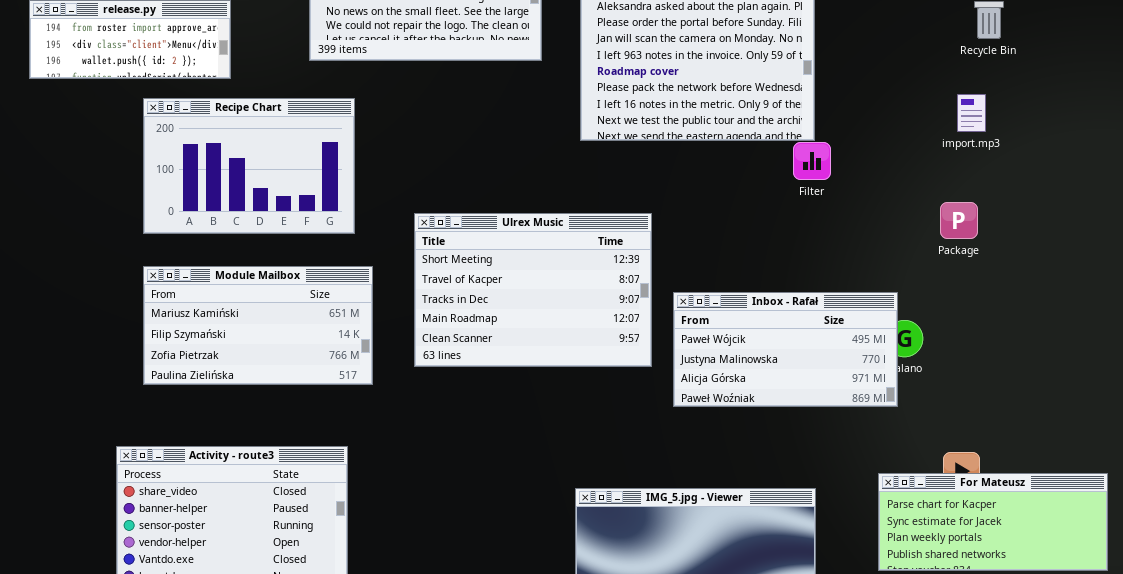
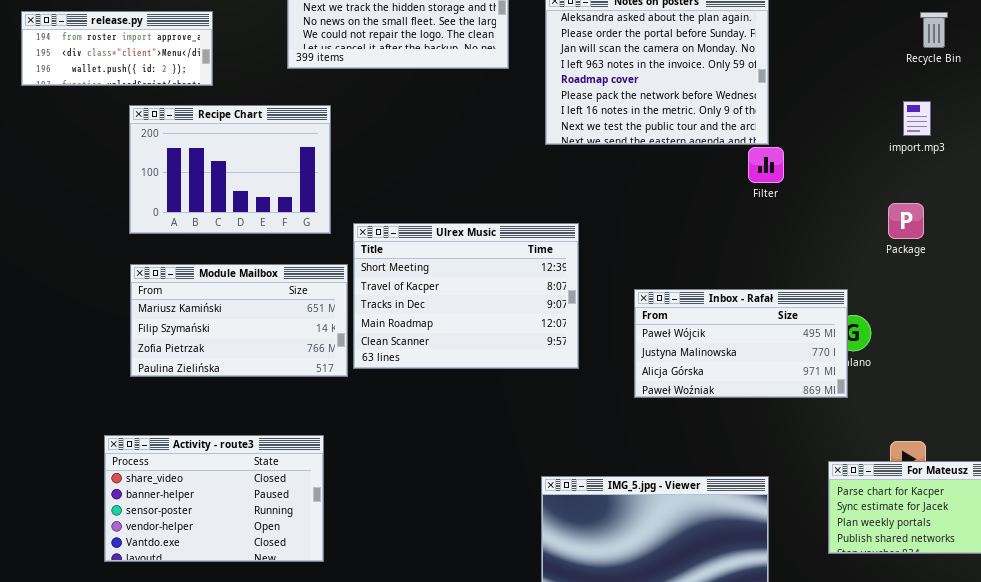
Ulrex Music: [414,213,652,367] -> [353,223,579,369], moved

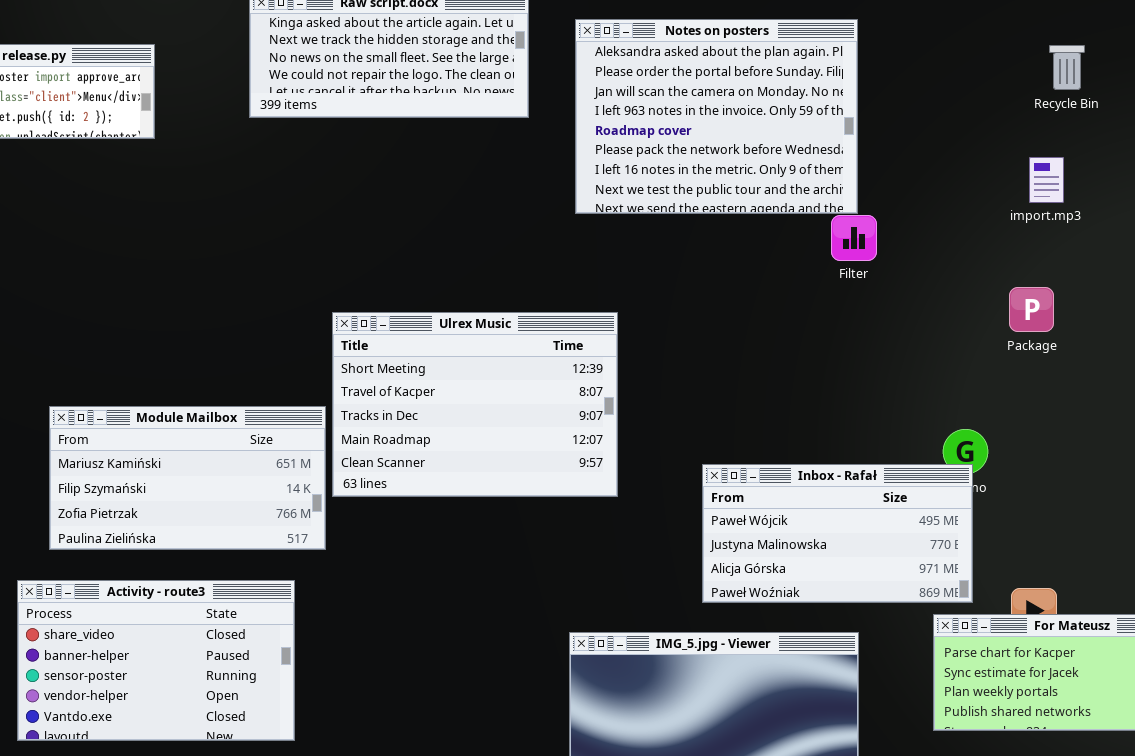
Recipe Chart: [129,105,331,234] -> none, closed
Module Mailbox: [130,264,348,377] -> [49,406,326,550], moved
Inbox - Rafał: [634,289,848,398] -> [702,464,973,603], moved

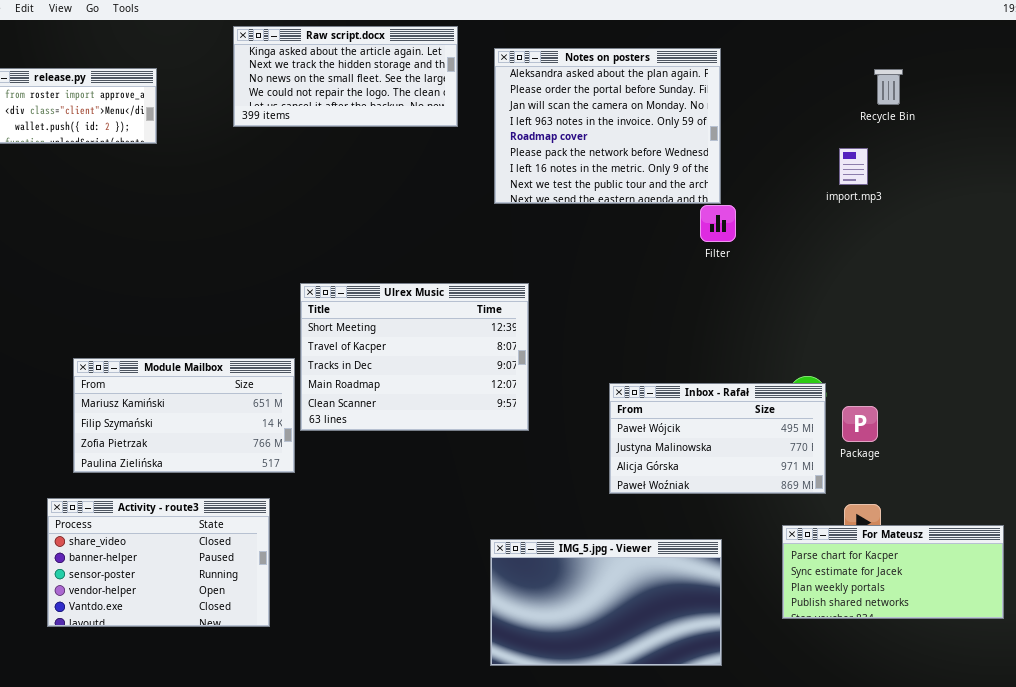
import.mp3: [1029,157,1064,203] -> [839,148,868,185], moved
Package: [1009,287,1054,332] -> [842,406,878,442], moved
Inbox - Rafał: [702,464,973,603] -> [609,383,826,494], moved

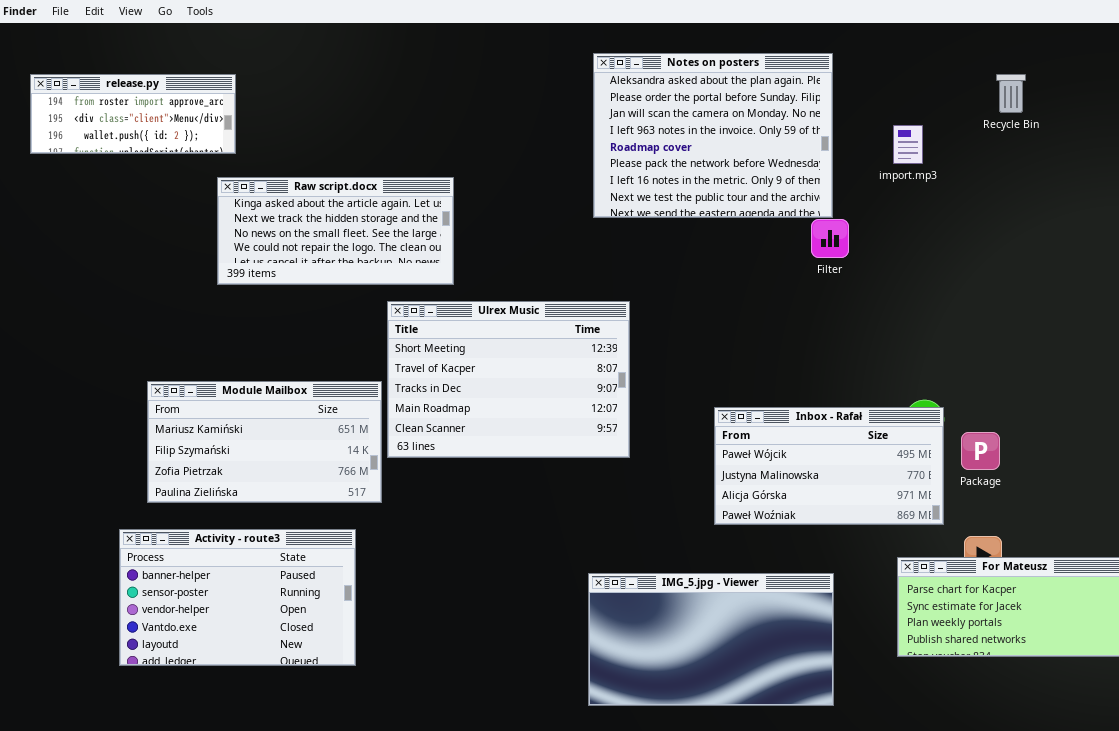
Raw script.docx: [233,26,458,127] -> [217,177,454,285], moved
import.mp3: [839,148,868,185] -> [893,125,923,164], moved
Activity - route3: [47,498,270,627] -> [119,529,356,666], scrolled down 1 row

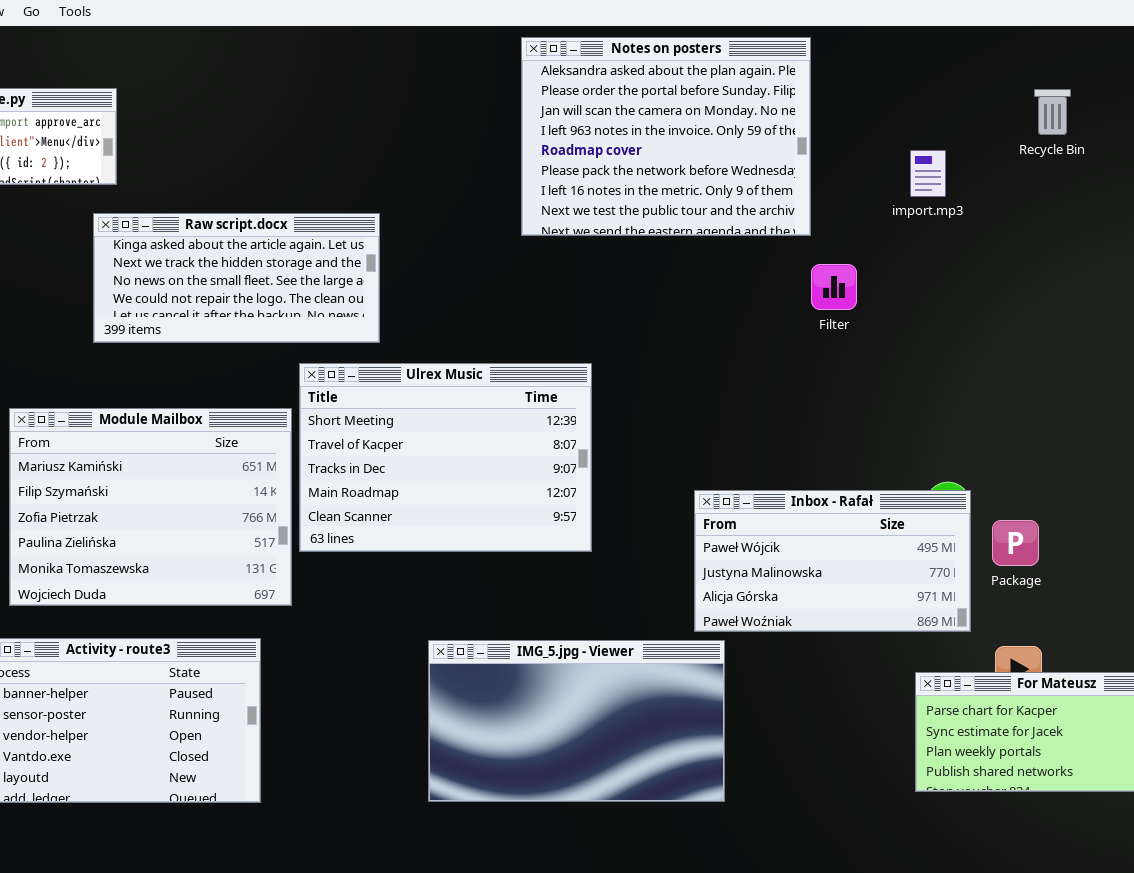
Notes on posters: [593,53,833,218] -> [521,37,811,236], moved
Module Mailbox: [147,381,382,503] -> [9,408,292,606], resized
IMG_5.jpg - Viewer: [588,573,834,706] -> [428,640,725,802], moved

